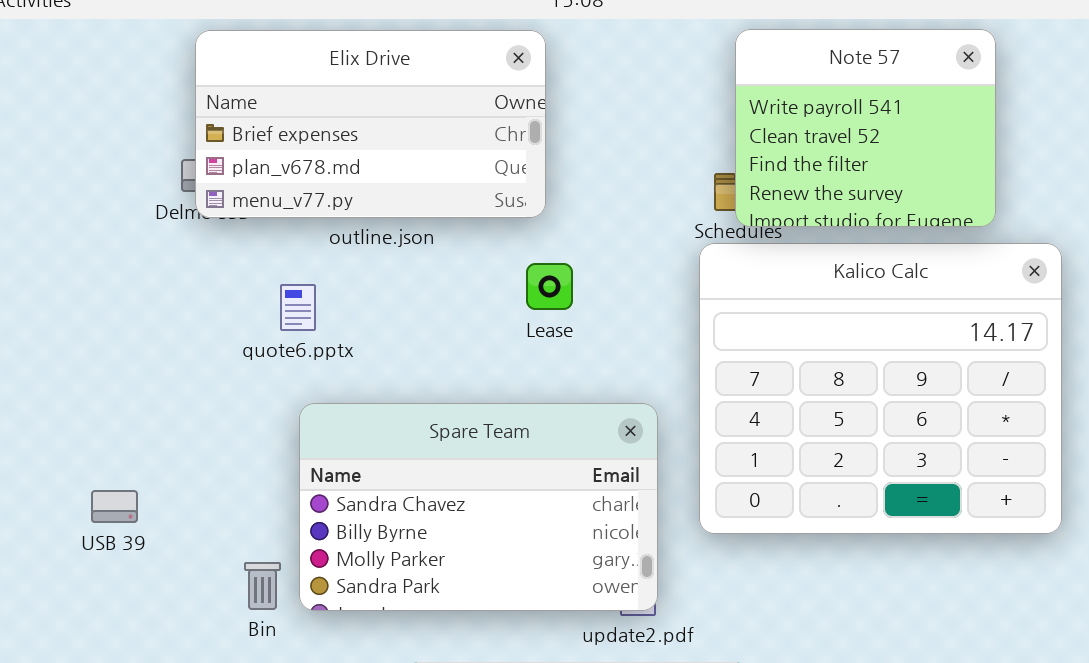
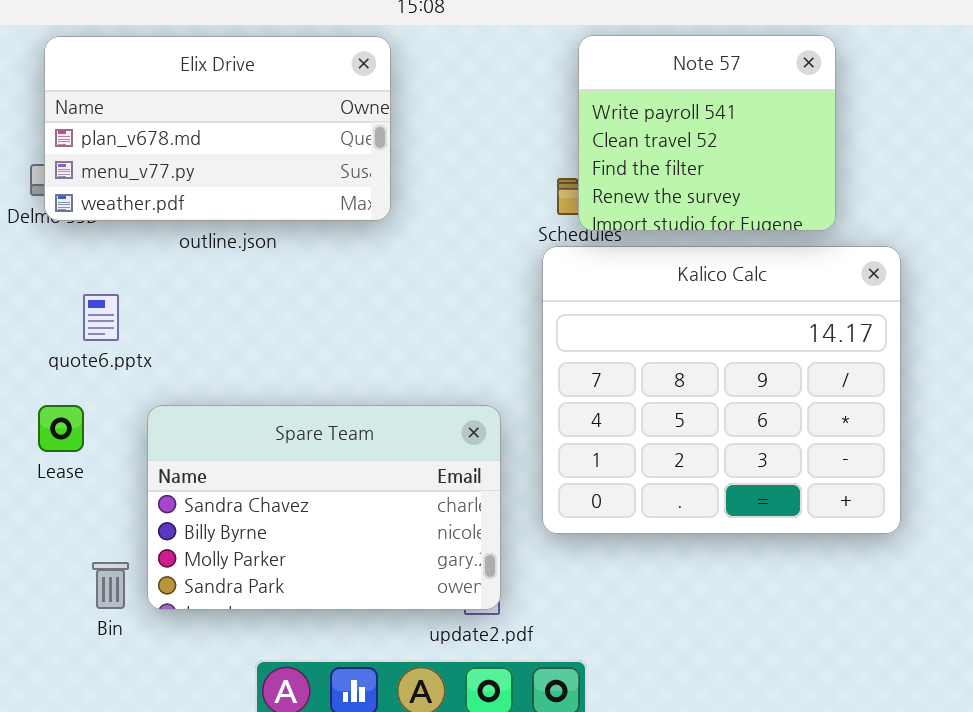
Elix Drive: [195,30,546,218] -> [44,36,391,221], scrolled down 1 row
Lease: [526,263,573,310] -> [38,405,84,452], moved
quote6.pptx: [280,284,316,331] -> [83,294,119,341], moved

